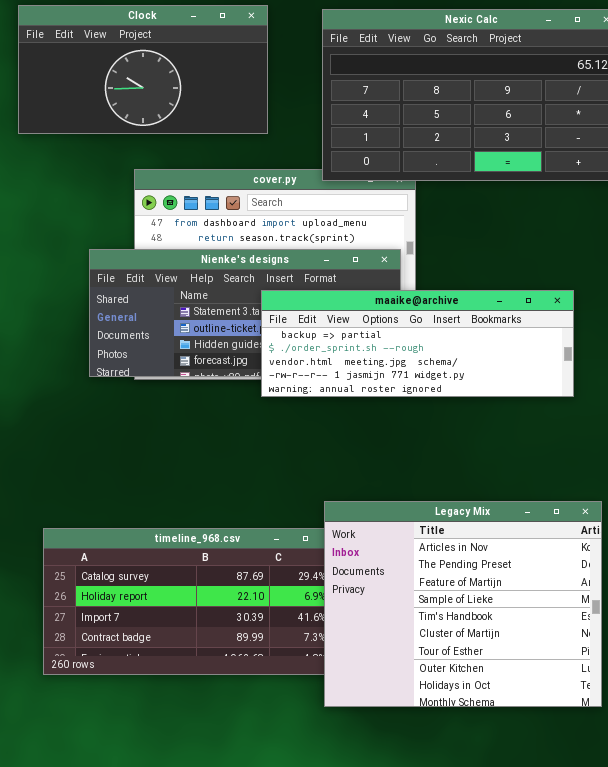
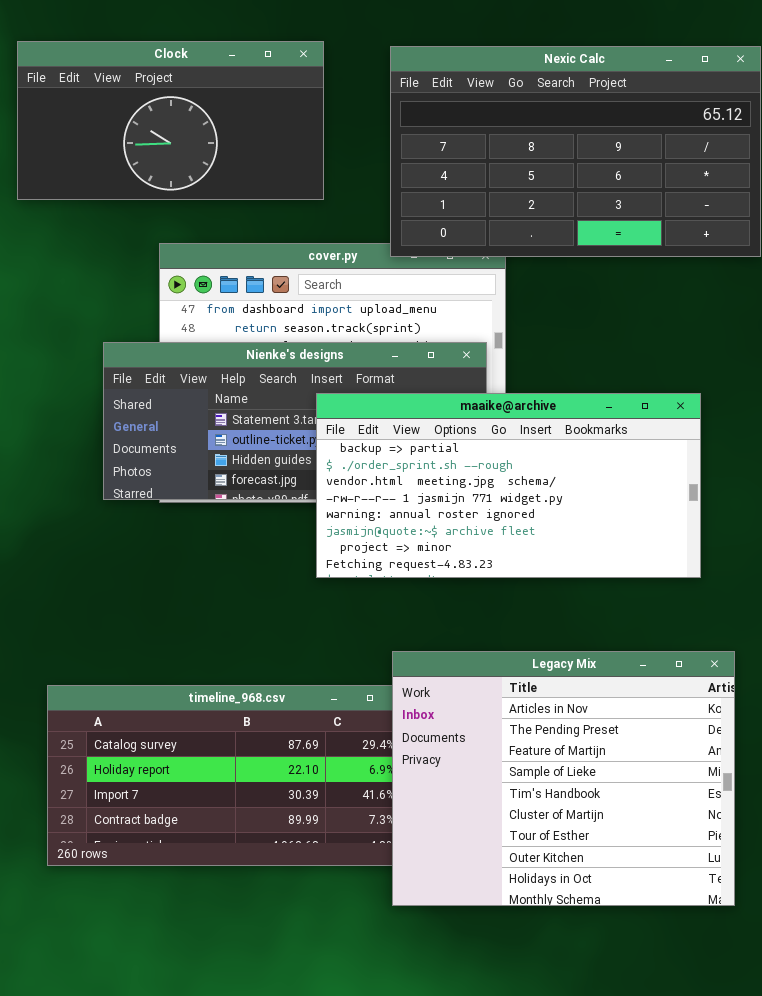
maaike@archive: [261,290,574,397] -> [316,393,701,578], resized

